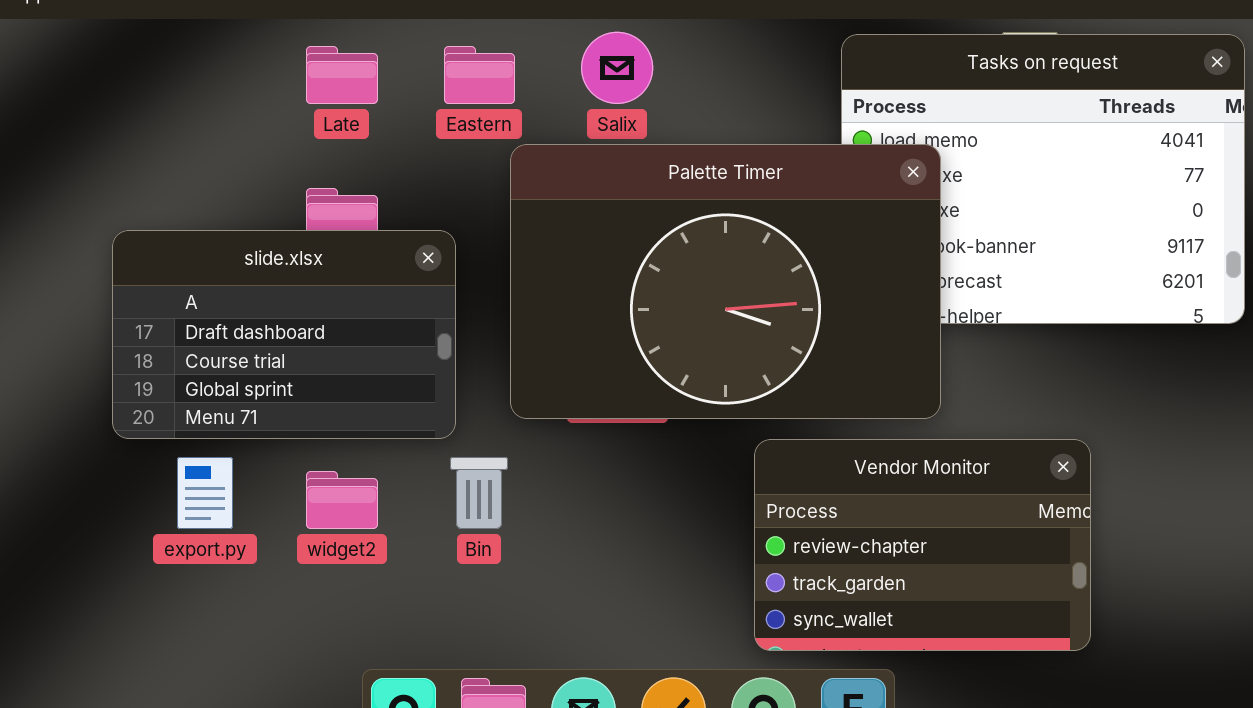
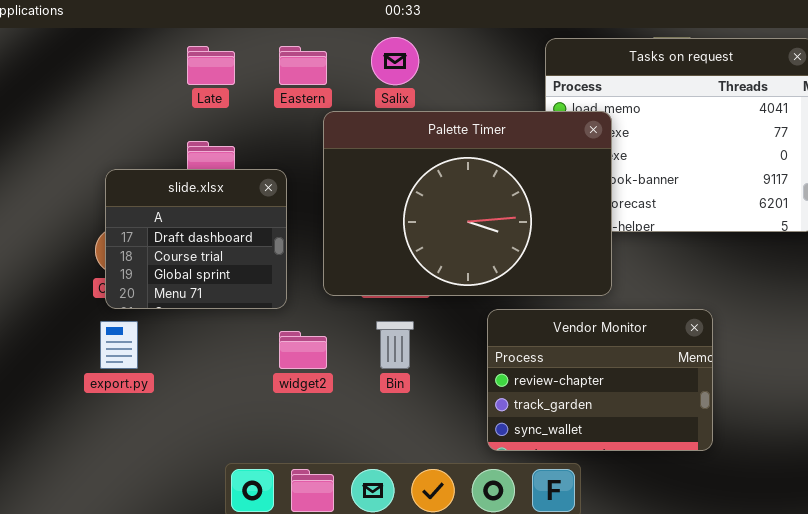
slide.xlsx: [112,230,456,439] -> [105,169,287,309], resized
Bin: [450,457,508,529] -> [376,321,414,369], moved
widget2: [306,471,378,529] -> [279,331,327,369], moved

